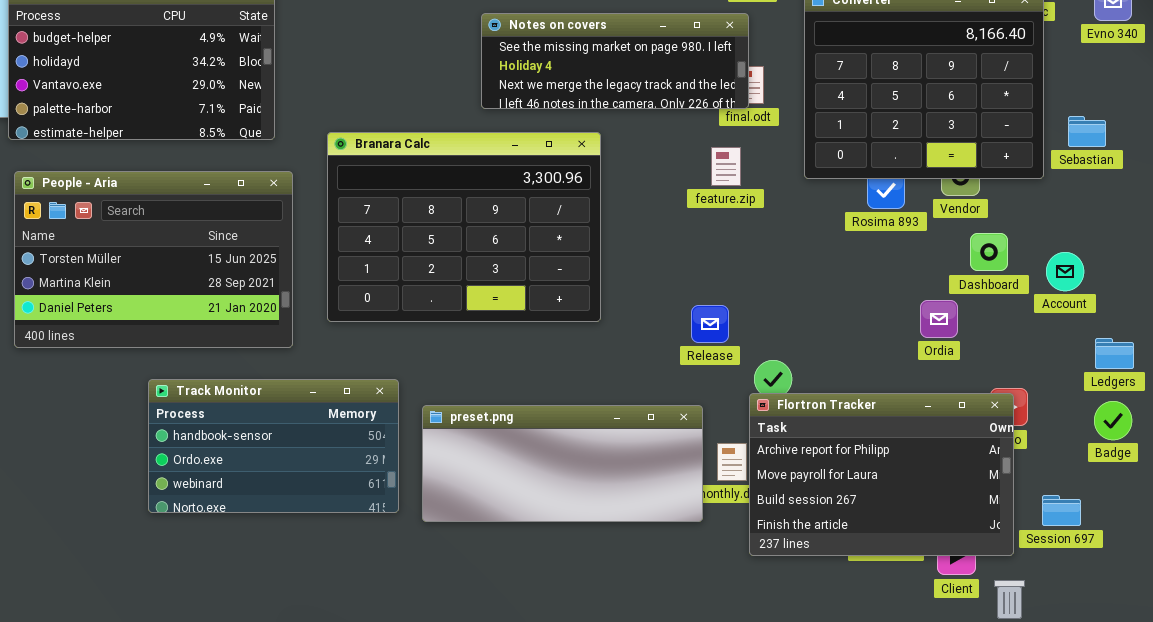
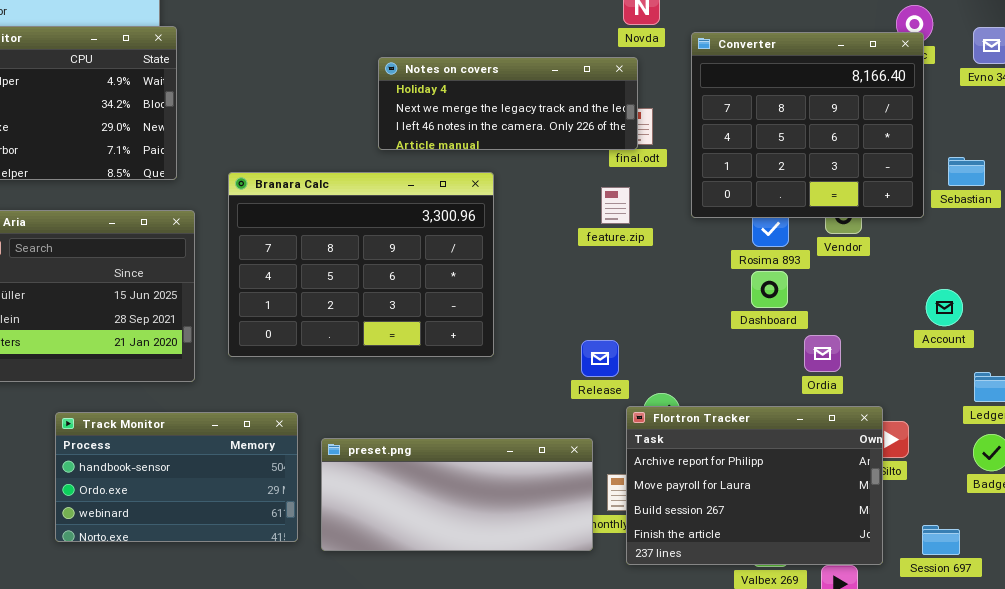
Notes on covers: [481,13,749,109] -> [378,57,638,150], scrolled down 1 row
Dashboard: [970,233,1008,271] -> [751,271,788,308], moved
Flortron Tracker: [749,393,1014,556] -> [626,406,883,565], moved

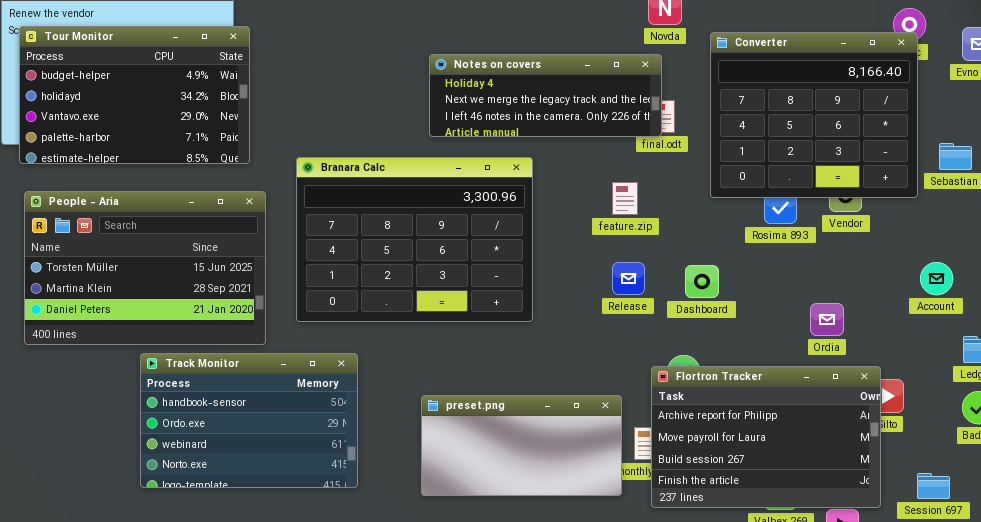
feature.zip: [601,187,630,224] -> [612,182,638,215], moved
Dashboard: [751,271,788,308] -> [685,265,719,298], moved
Release: [581,340,619,377] -> [612,262,645,295], moved
Track Monitor: [55,412,298,542] -> [140,353,358,488], resized
preset.png: [321,438,593,551] -> [421,395,622,496], resized

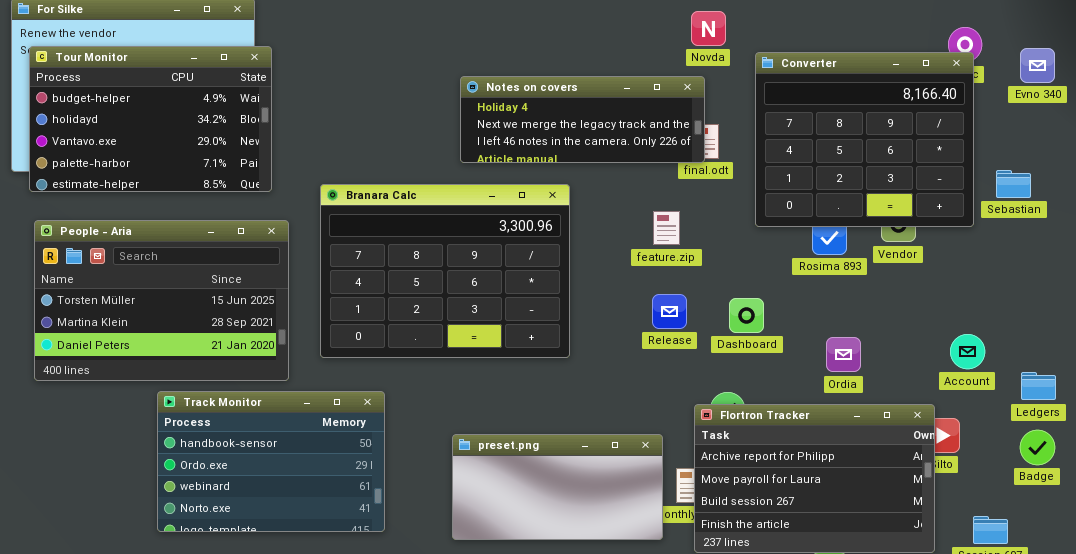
Account: [920,262,953,295] -> [950,334,985,369], moved
Ordia: [810,303,844,336] -> [826,337,861,372], moved

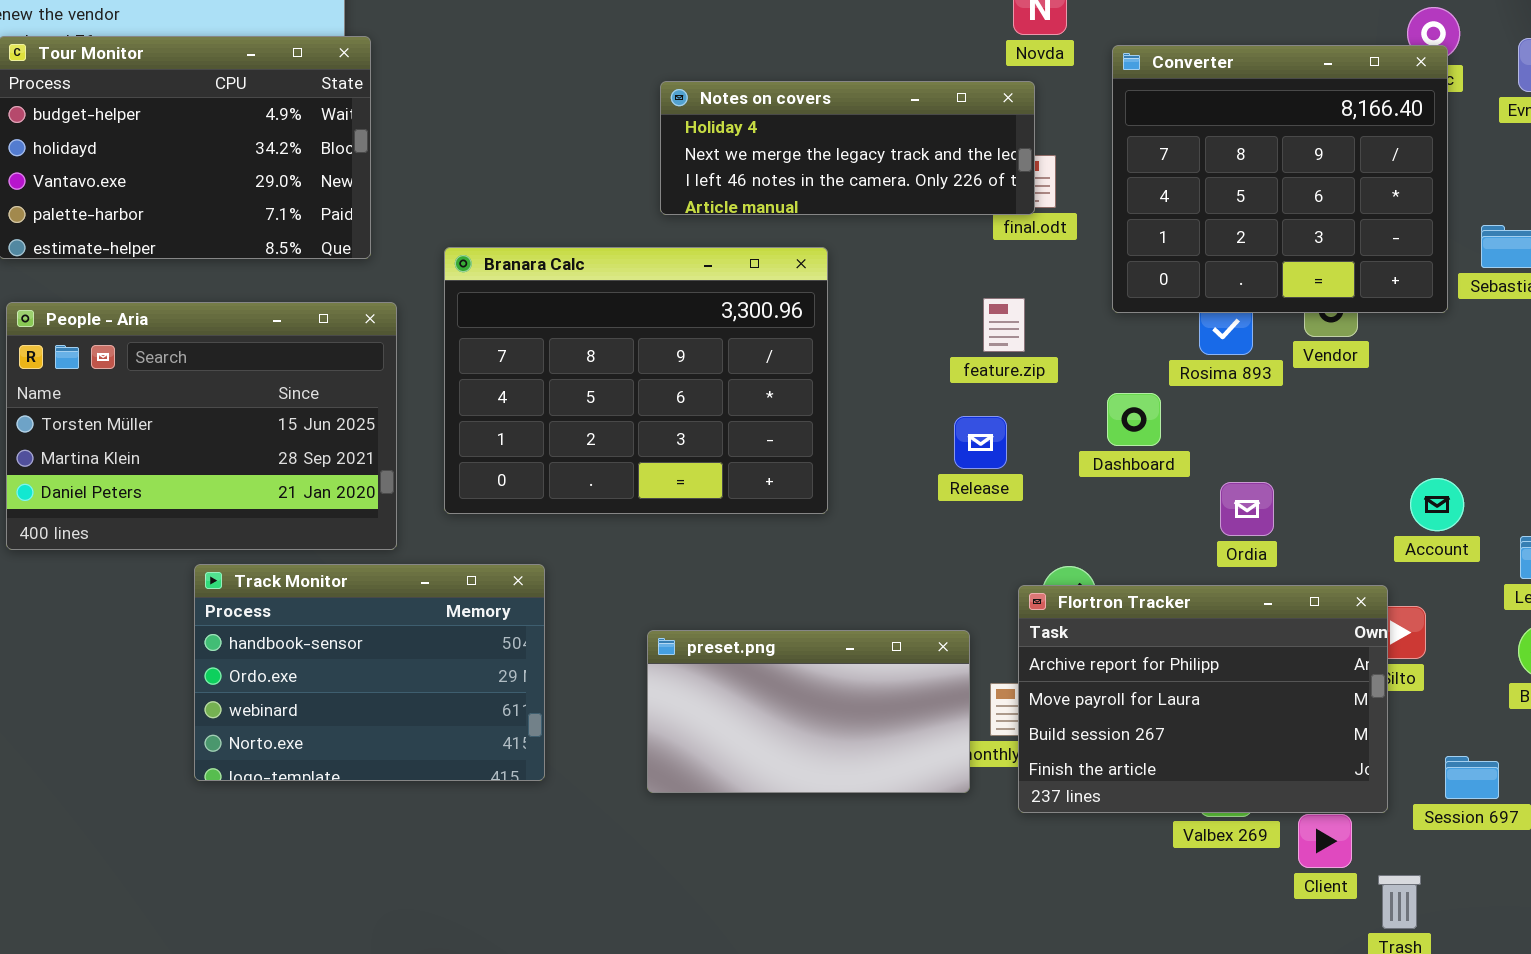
feature.zip: [653,211,680,245] -> [983,298,1025,352], moved
Dashboard: [729,298,764,333] -> [1107,393,1161,446], moved

